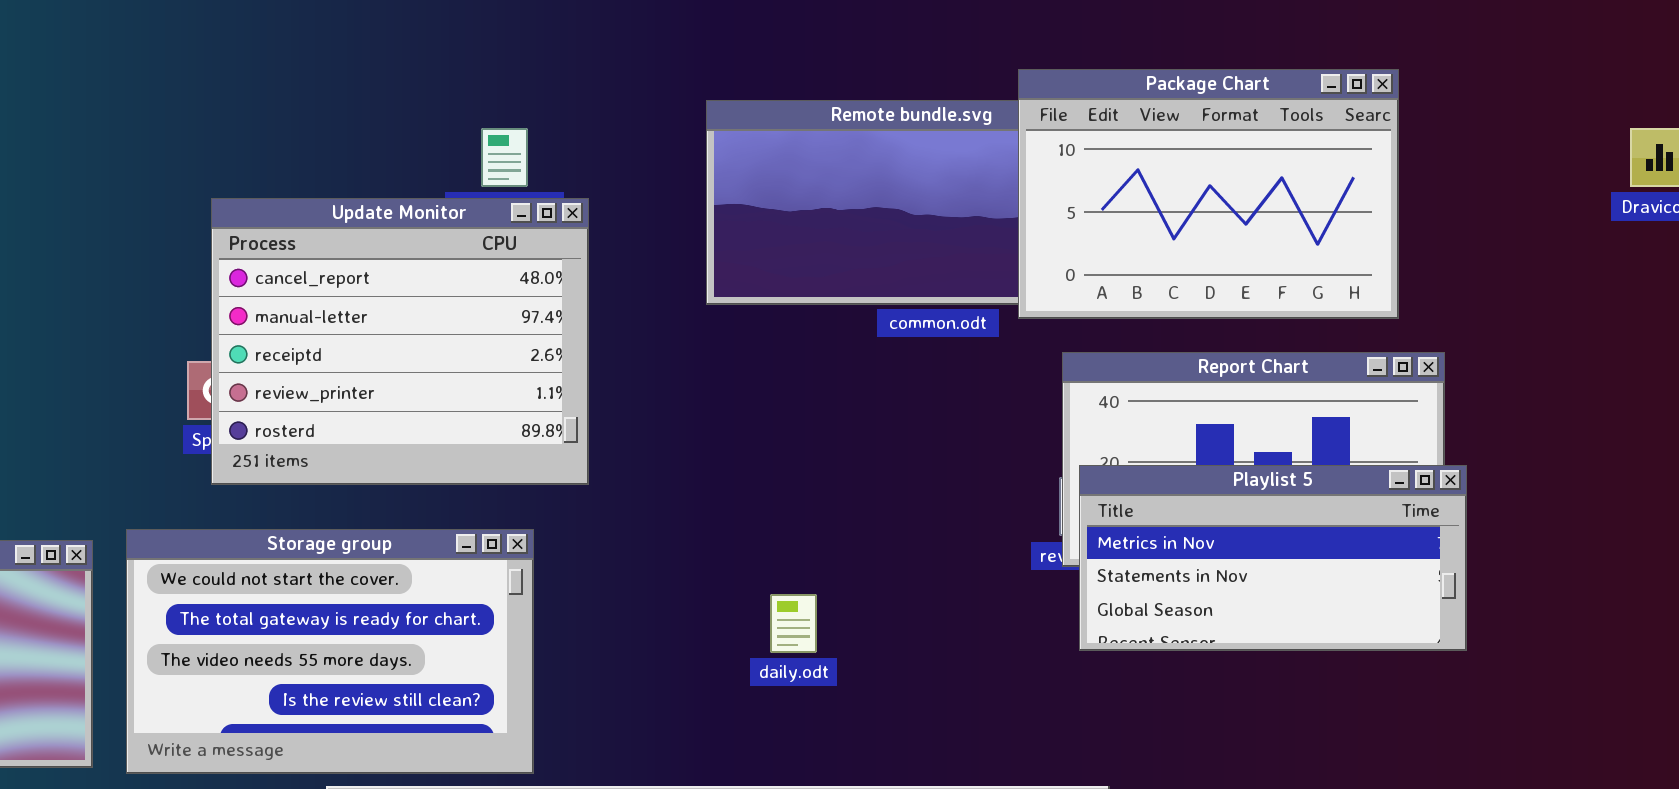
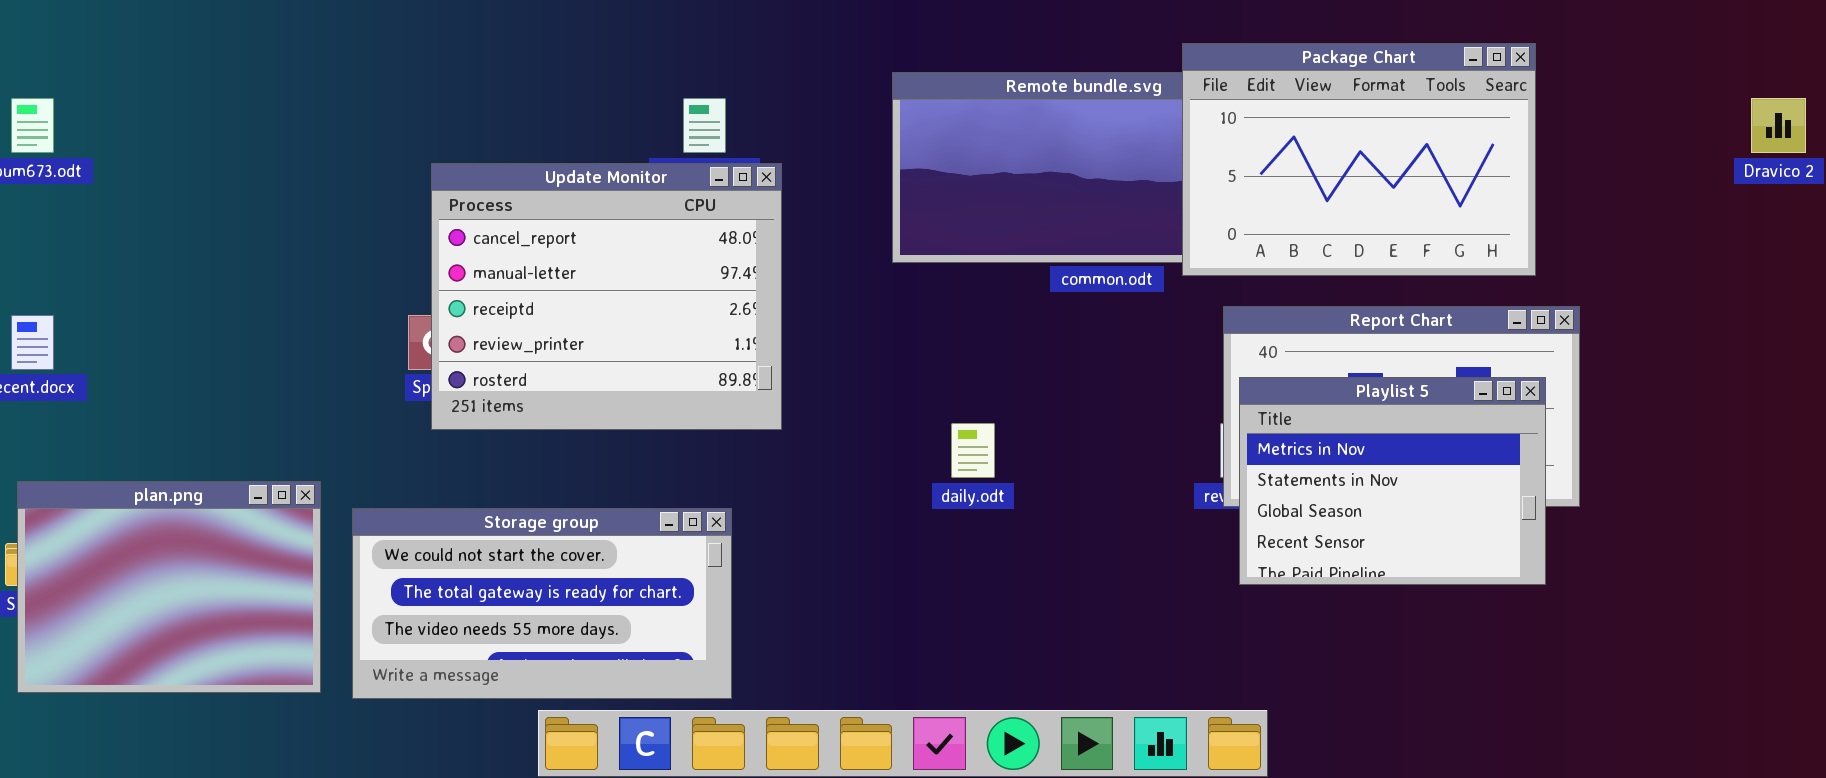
Playlist 5: [1079,465,1467,651] -> [1239,377,1546,585], resized
Storage group: [126,529,534,774] -> [352,508,732,699], resized
daily.odt: [770,594,817,653] -> [951,423,995,478], moved

